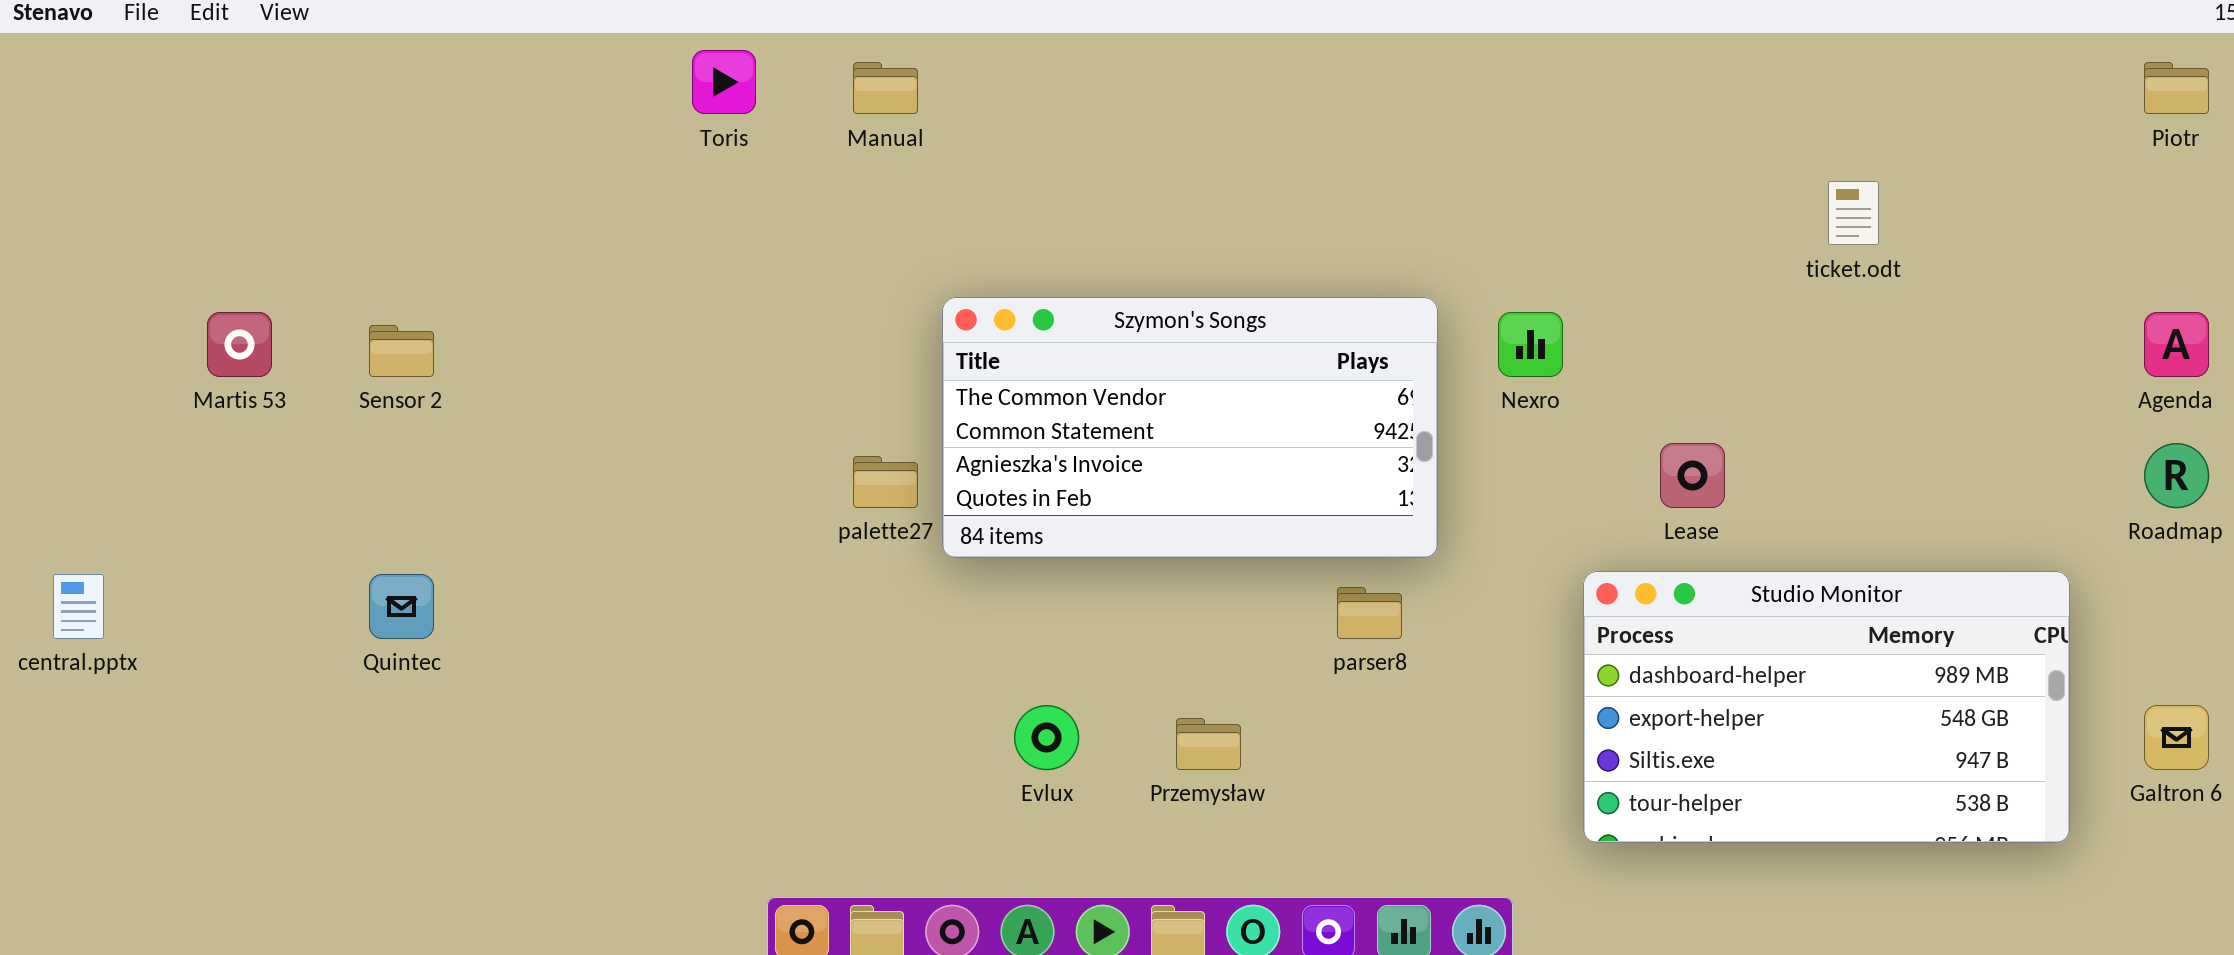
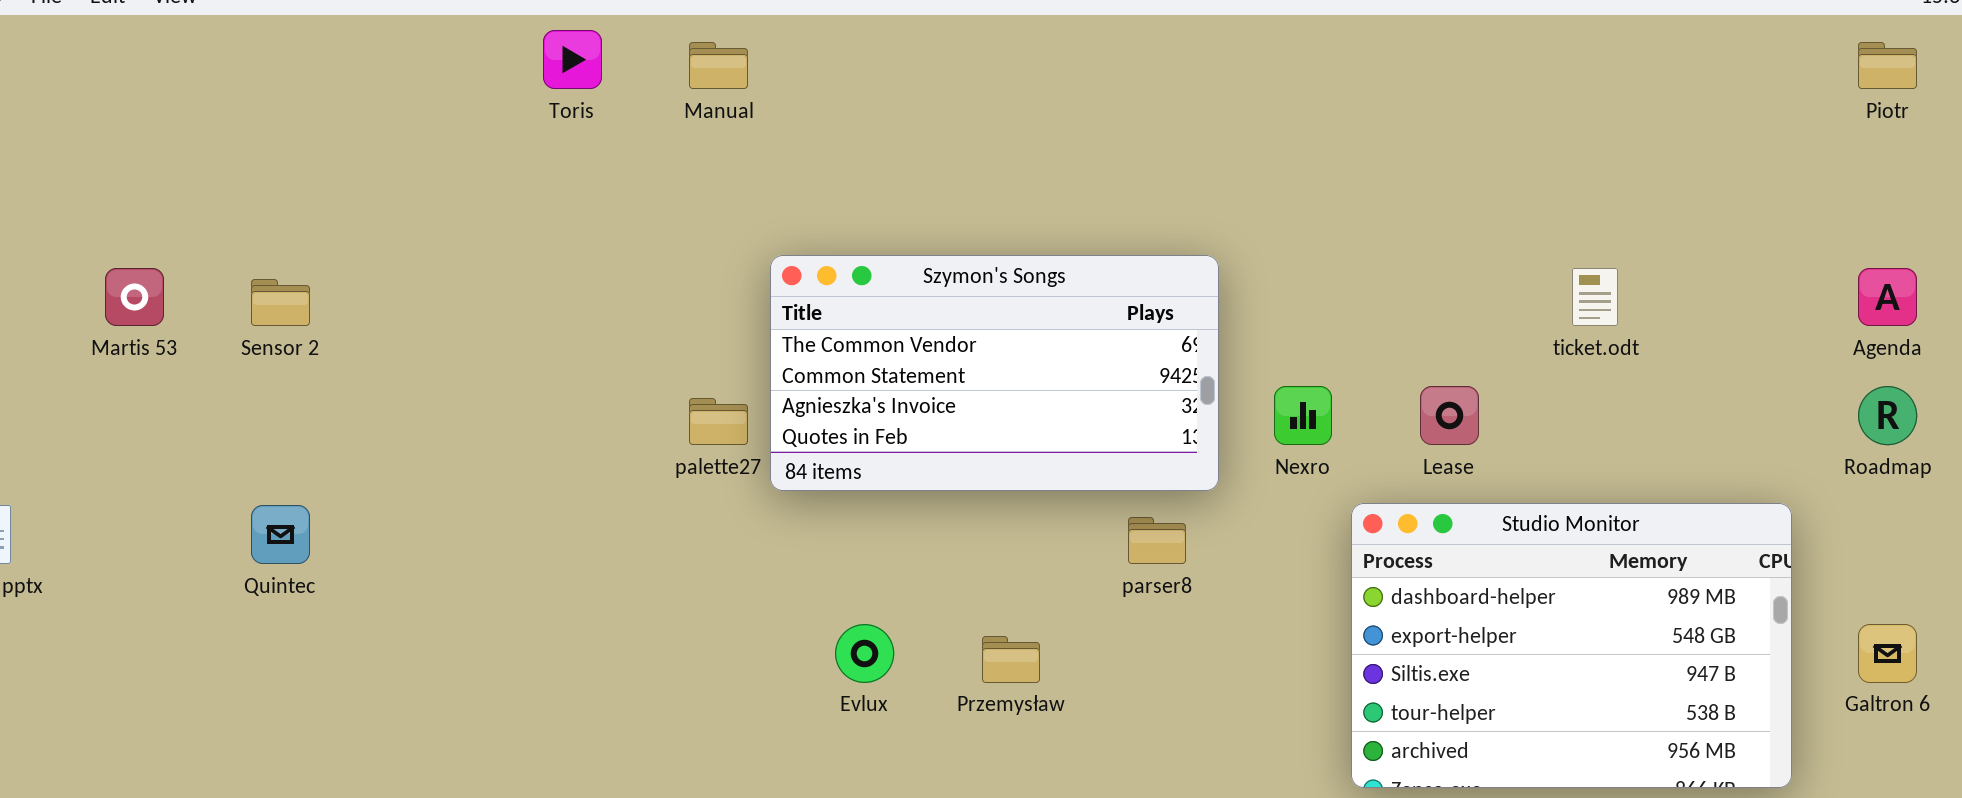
ticket.odt: [1828,181,1879,245] -> [1572,268,1618,326], moved
Nexro: [1498,312,1563,377] -> [1274,386,1332,445], moved
Studio Monitor: [1583,571,2070,843] -> [1351,503,1792,788], resized

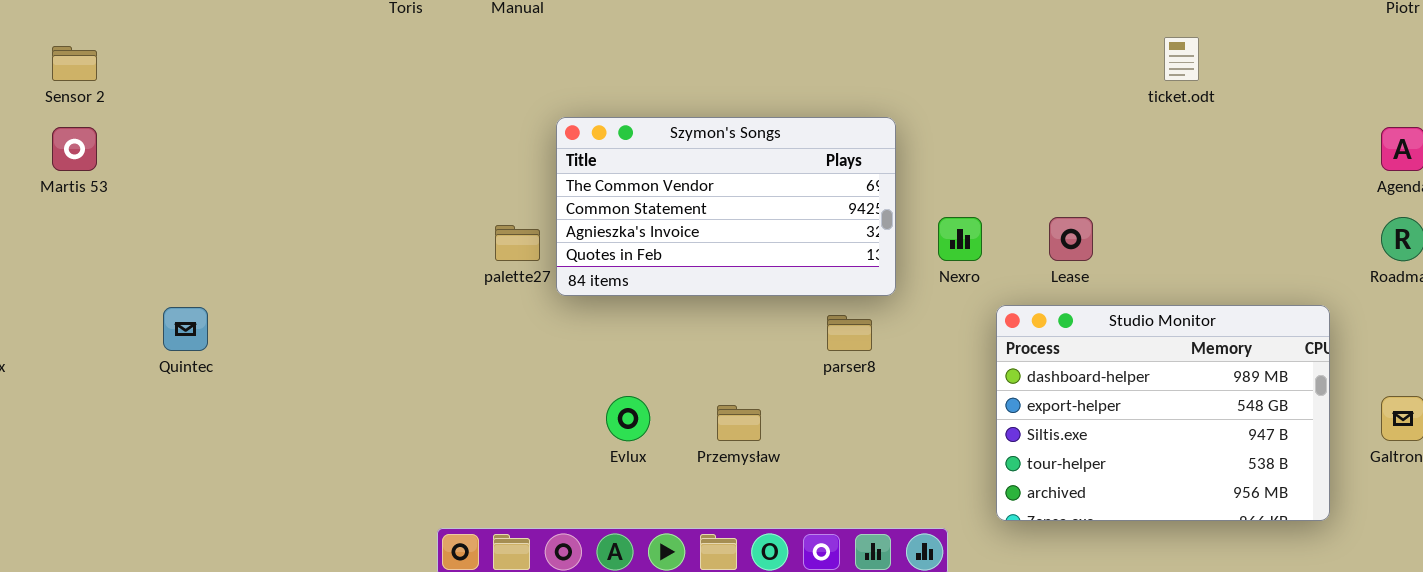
ticket.odt: [1572,268,1618,326] -> [1164,37,1199,81], moved
Sensor 2: [251,279,310,326] -> [52,46,97,81], moved

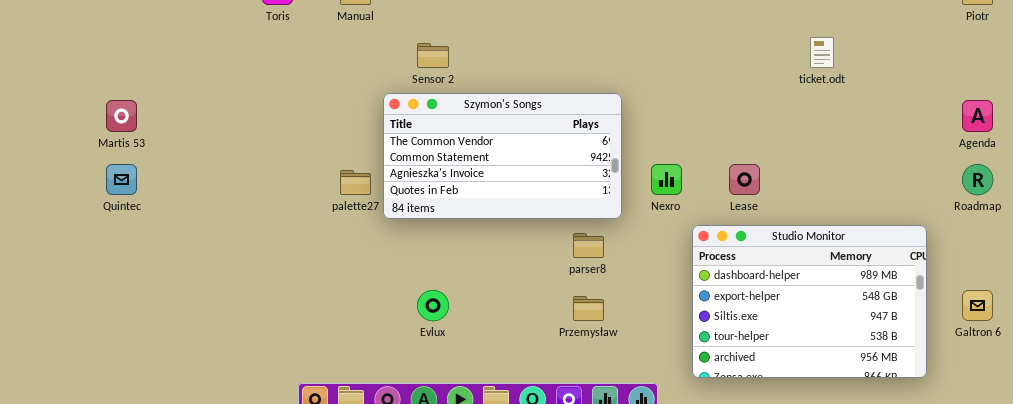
Sensor 2: [52,46,97,81] -> [417,43,449,68], moved
Martis 53: [52,127,97,171] -> [106,100,137,132], moved
Quintec: [163,307,208,351] -> [106,164,137,195], moved
Przemysław: [717,405,761,441] -> [573,296,604,321], moved

